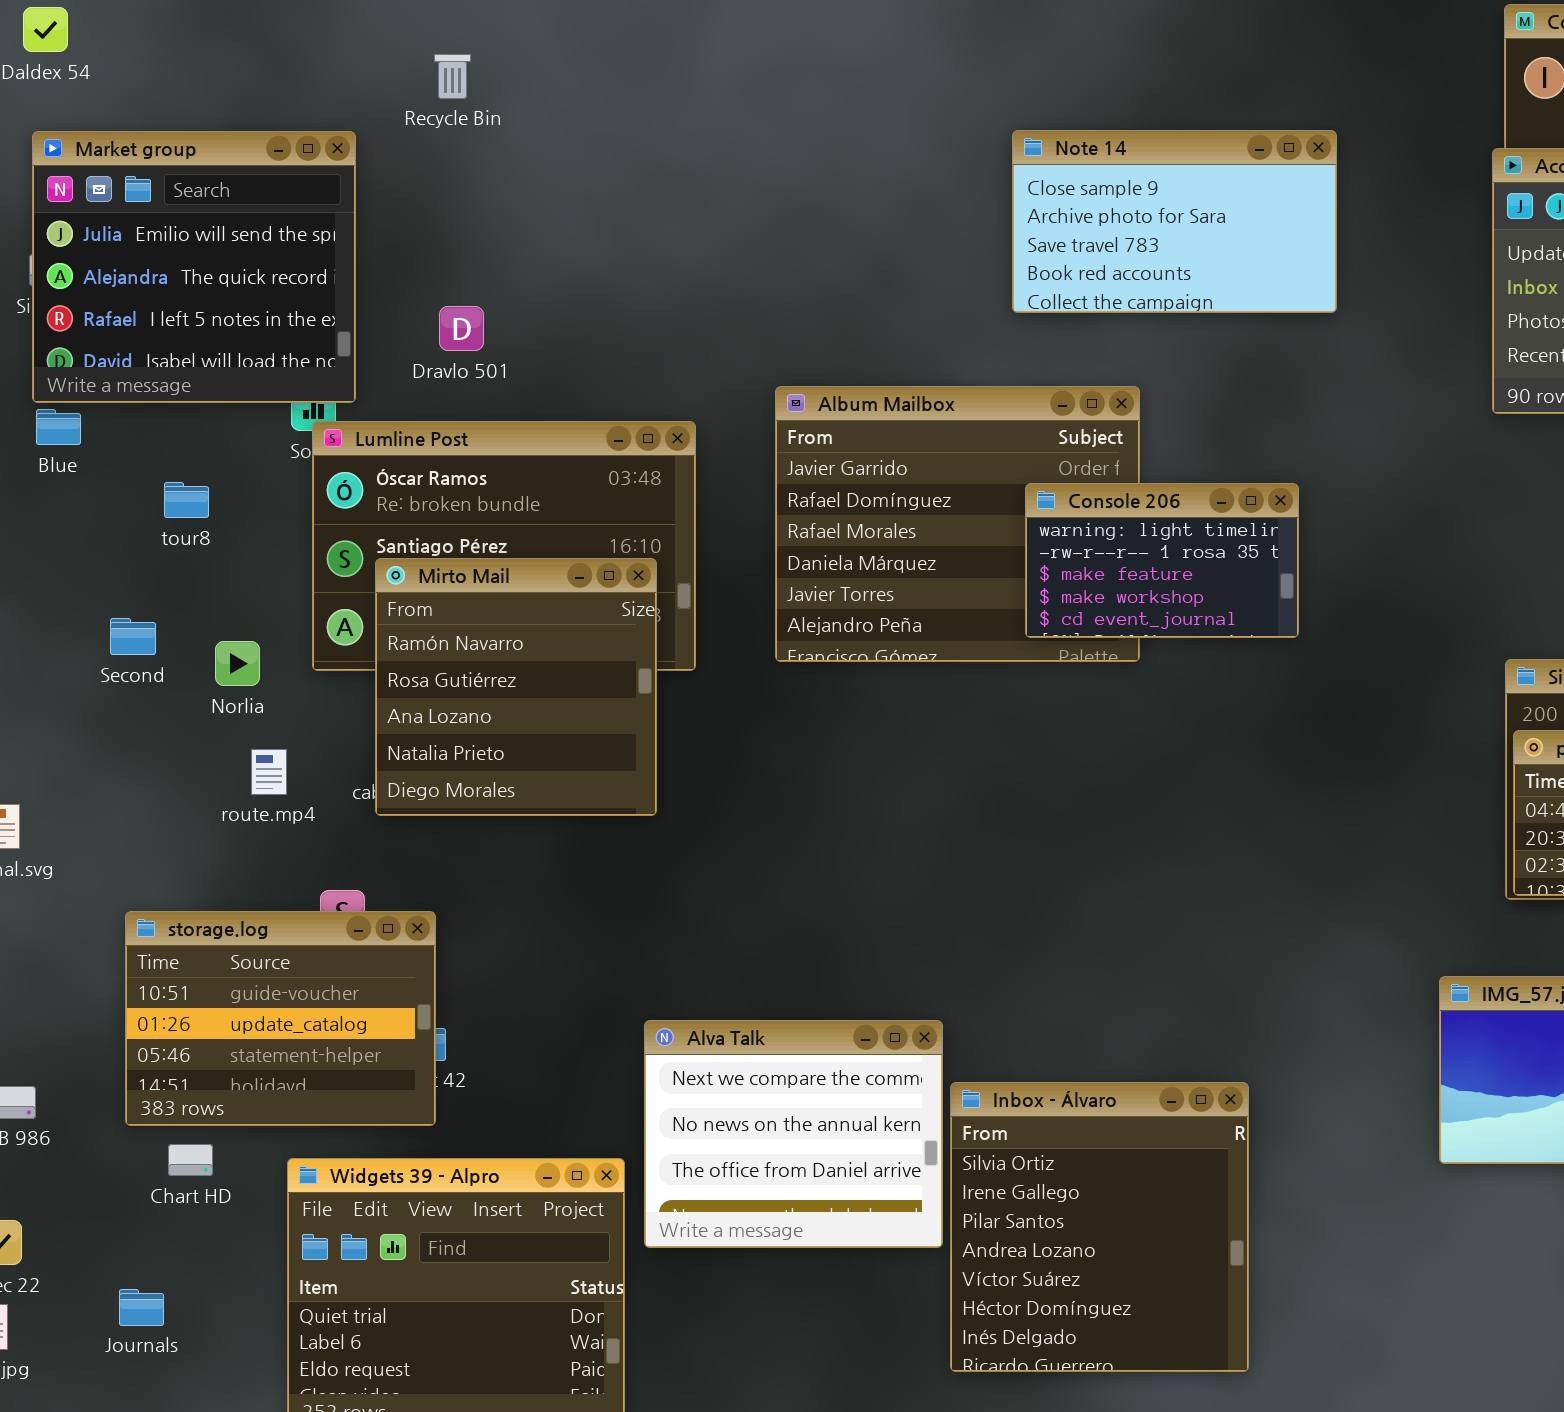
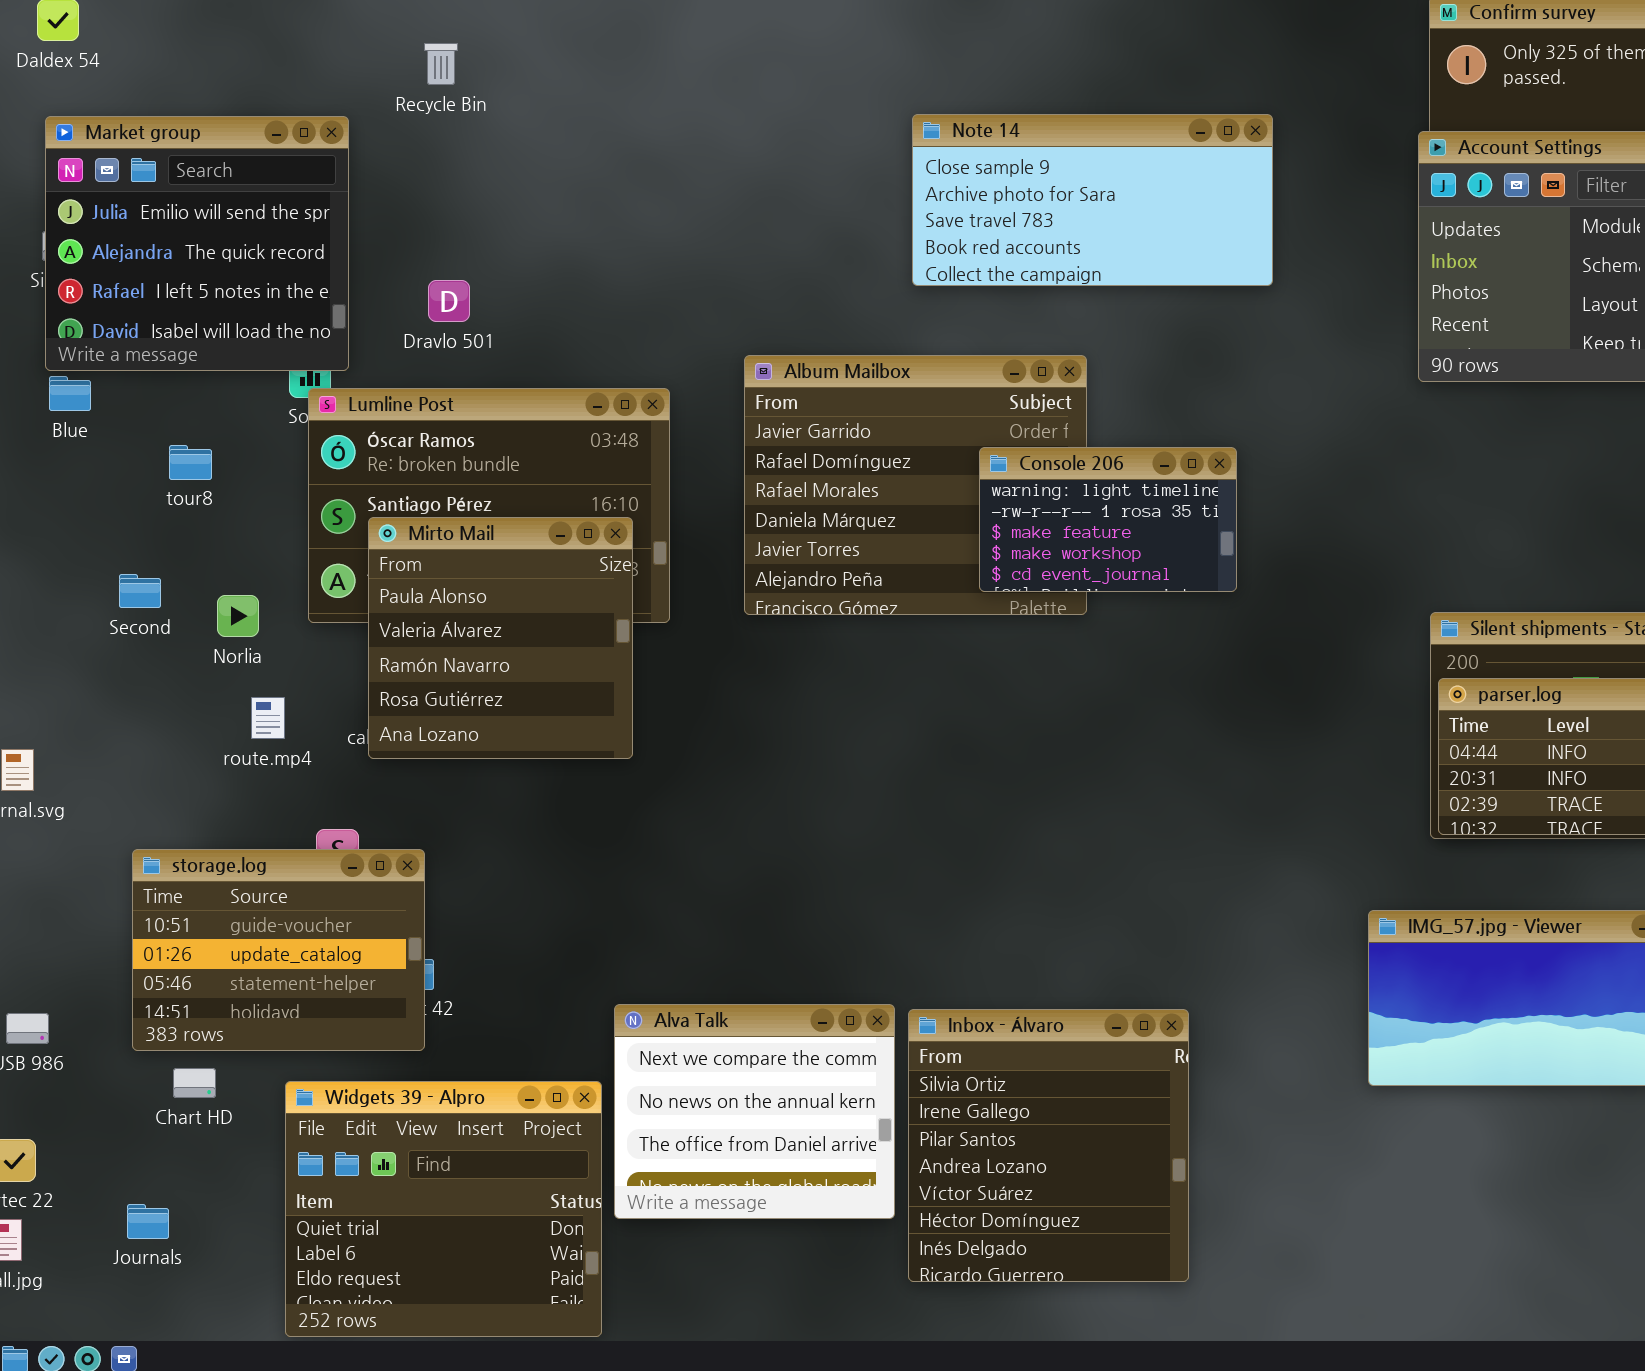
Note 14: [1012,130,1337,313] -> [912,114,1273,286], resized
Mirto Mail: [375,558,657,816] -> [368,517,633,759], scrolled up 2 rows
Alva Talk: [644,1020,943,1248] -> [614,1004,895,1219], moved

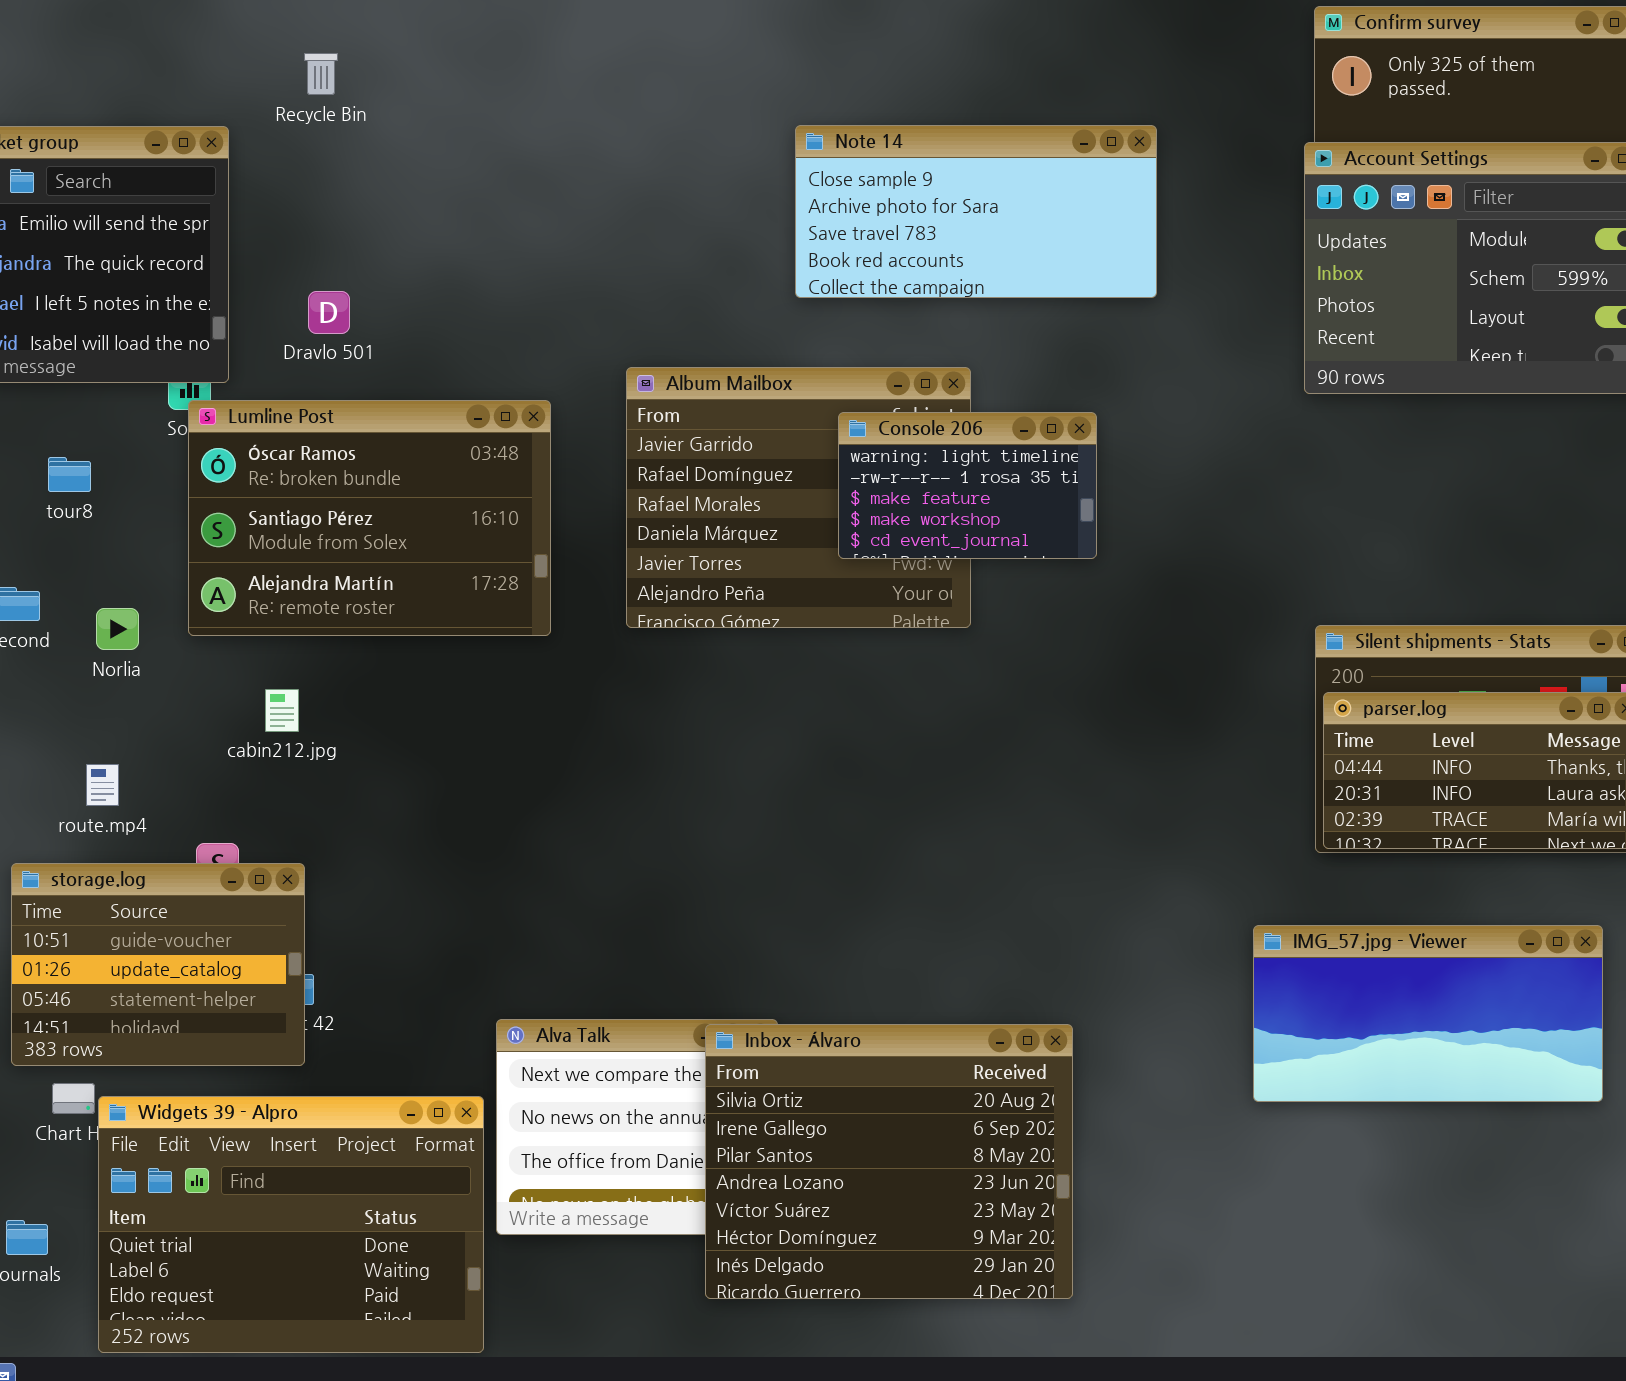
Console 206: [979,447,1237,592] -> [838,412,1097,559], moved
Mirto Mail: [368,517,633,759] -> none, closed
route.mp4: [251,697,285,739] -> [86,764,119,806], moved
Inbox - Álvaro: [908,1009,1189,1282] -> [705,1024,1073,1299], resized
Widgets 39 - Alpro: [285,1081,602,1337] -> [98,1096,484,1353], resized

